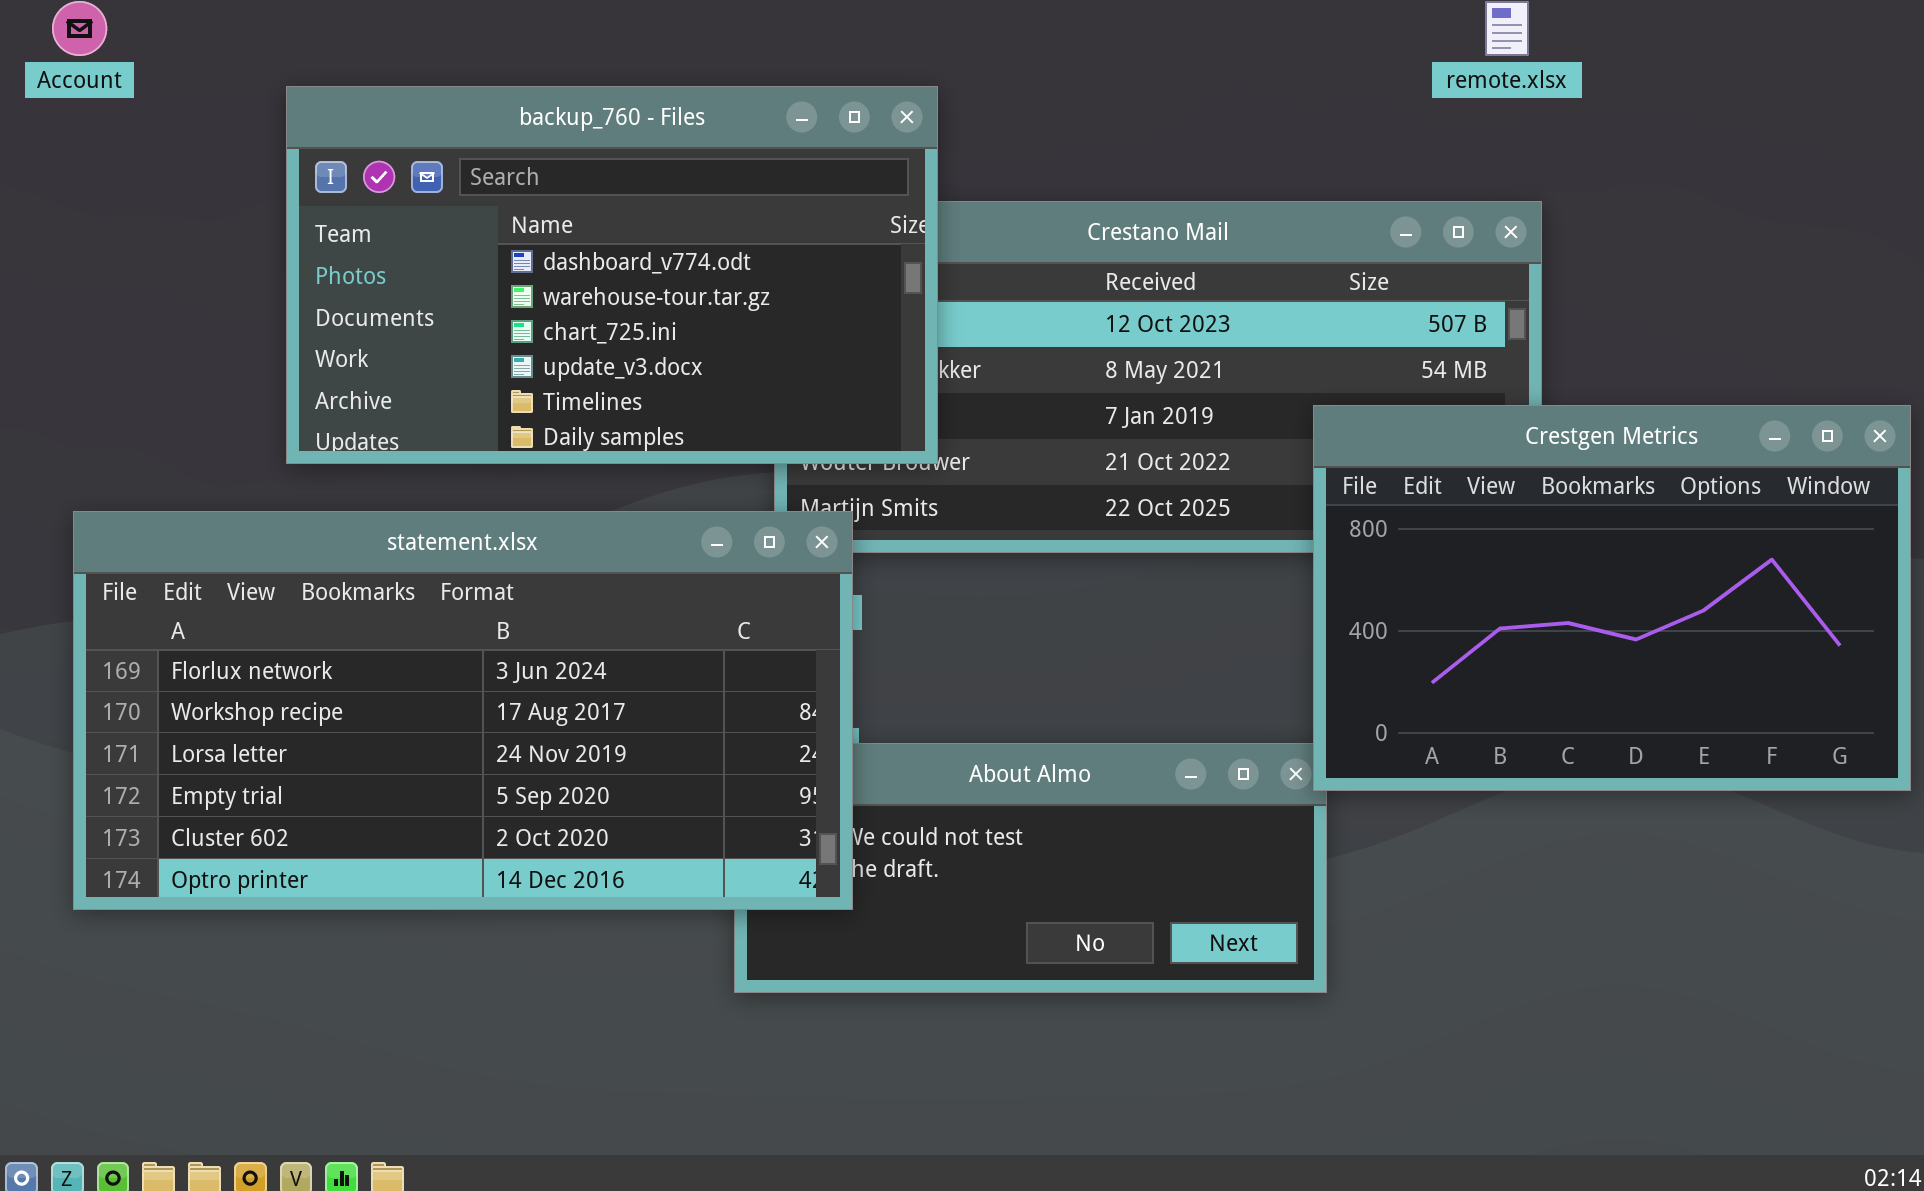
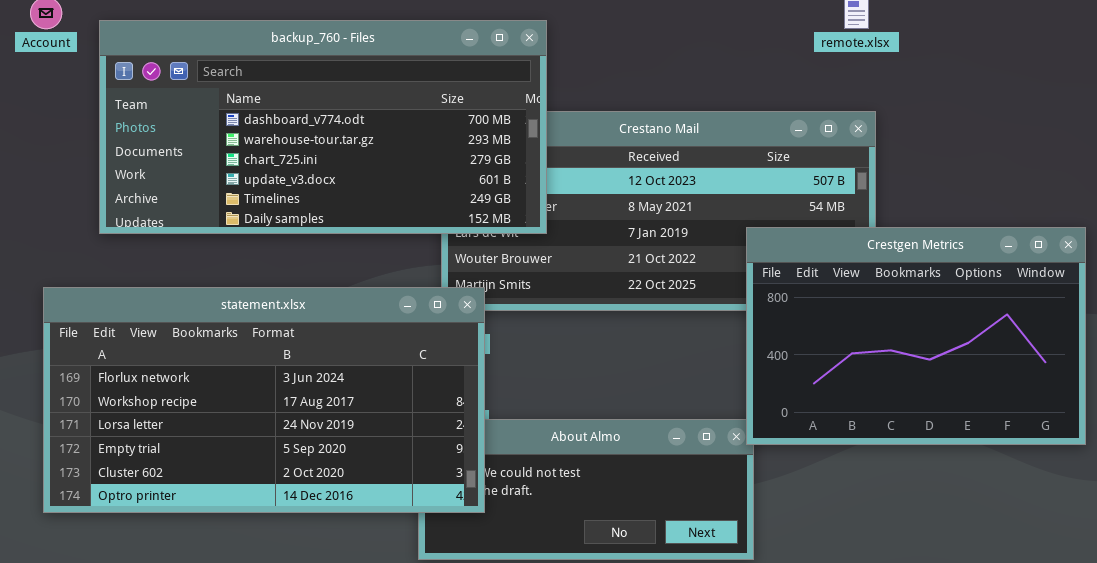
backup_760 - Files: [286,86,938,464] -> [99,20,547,234], moved, resized

